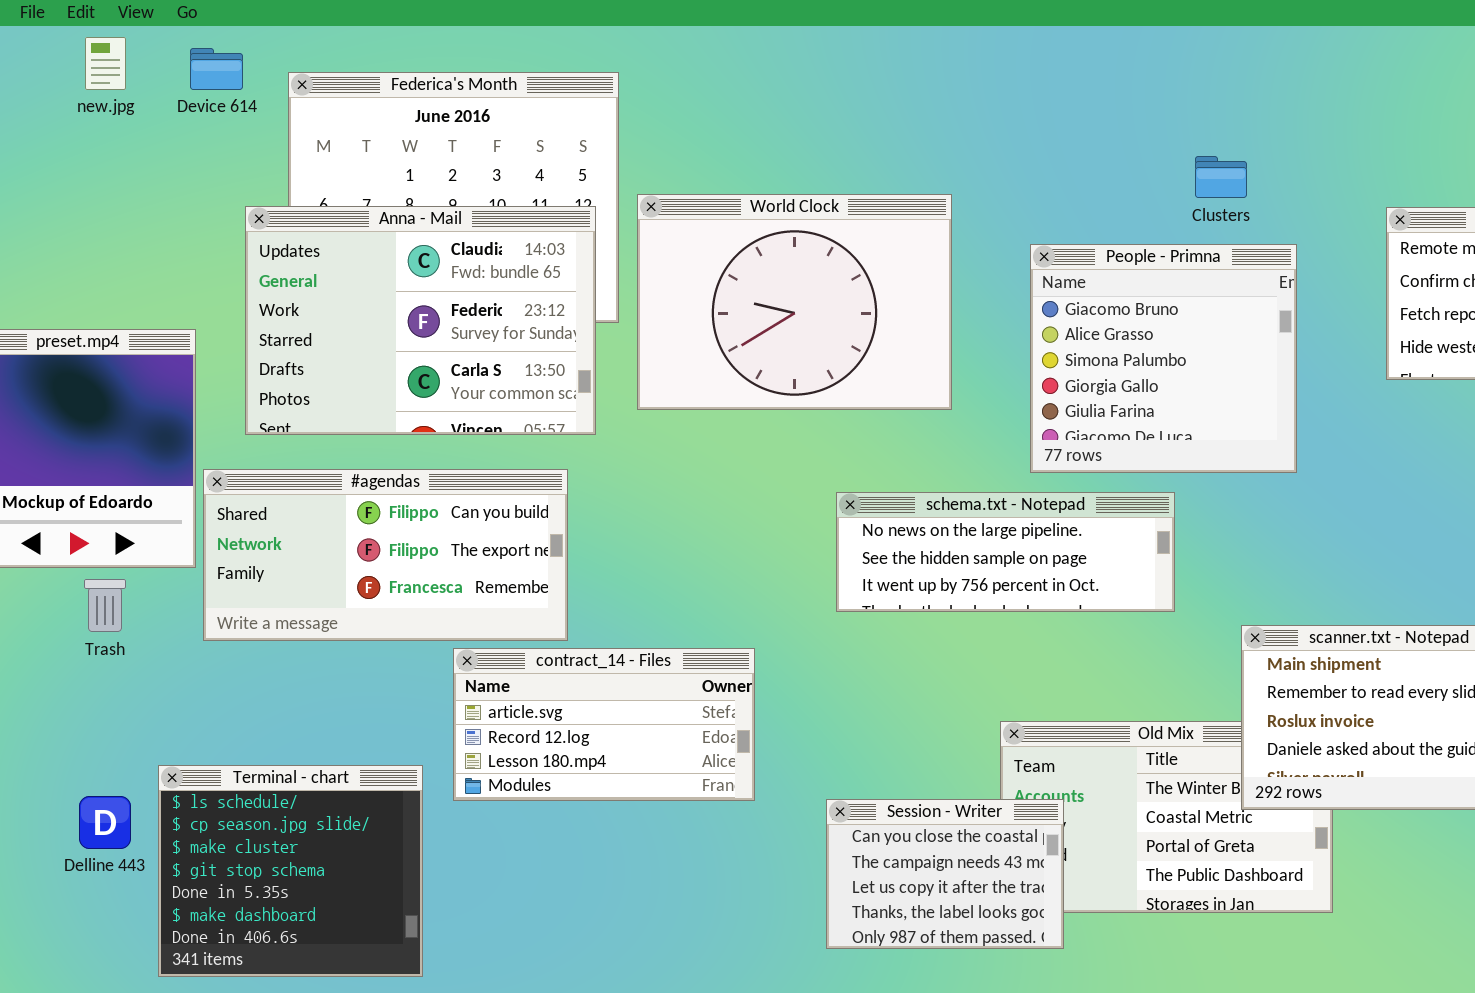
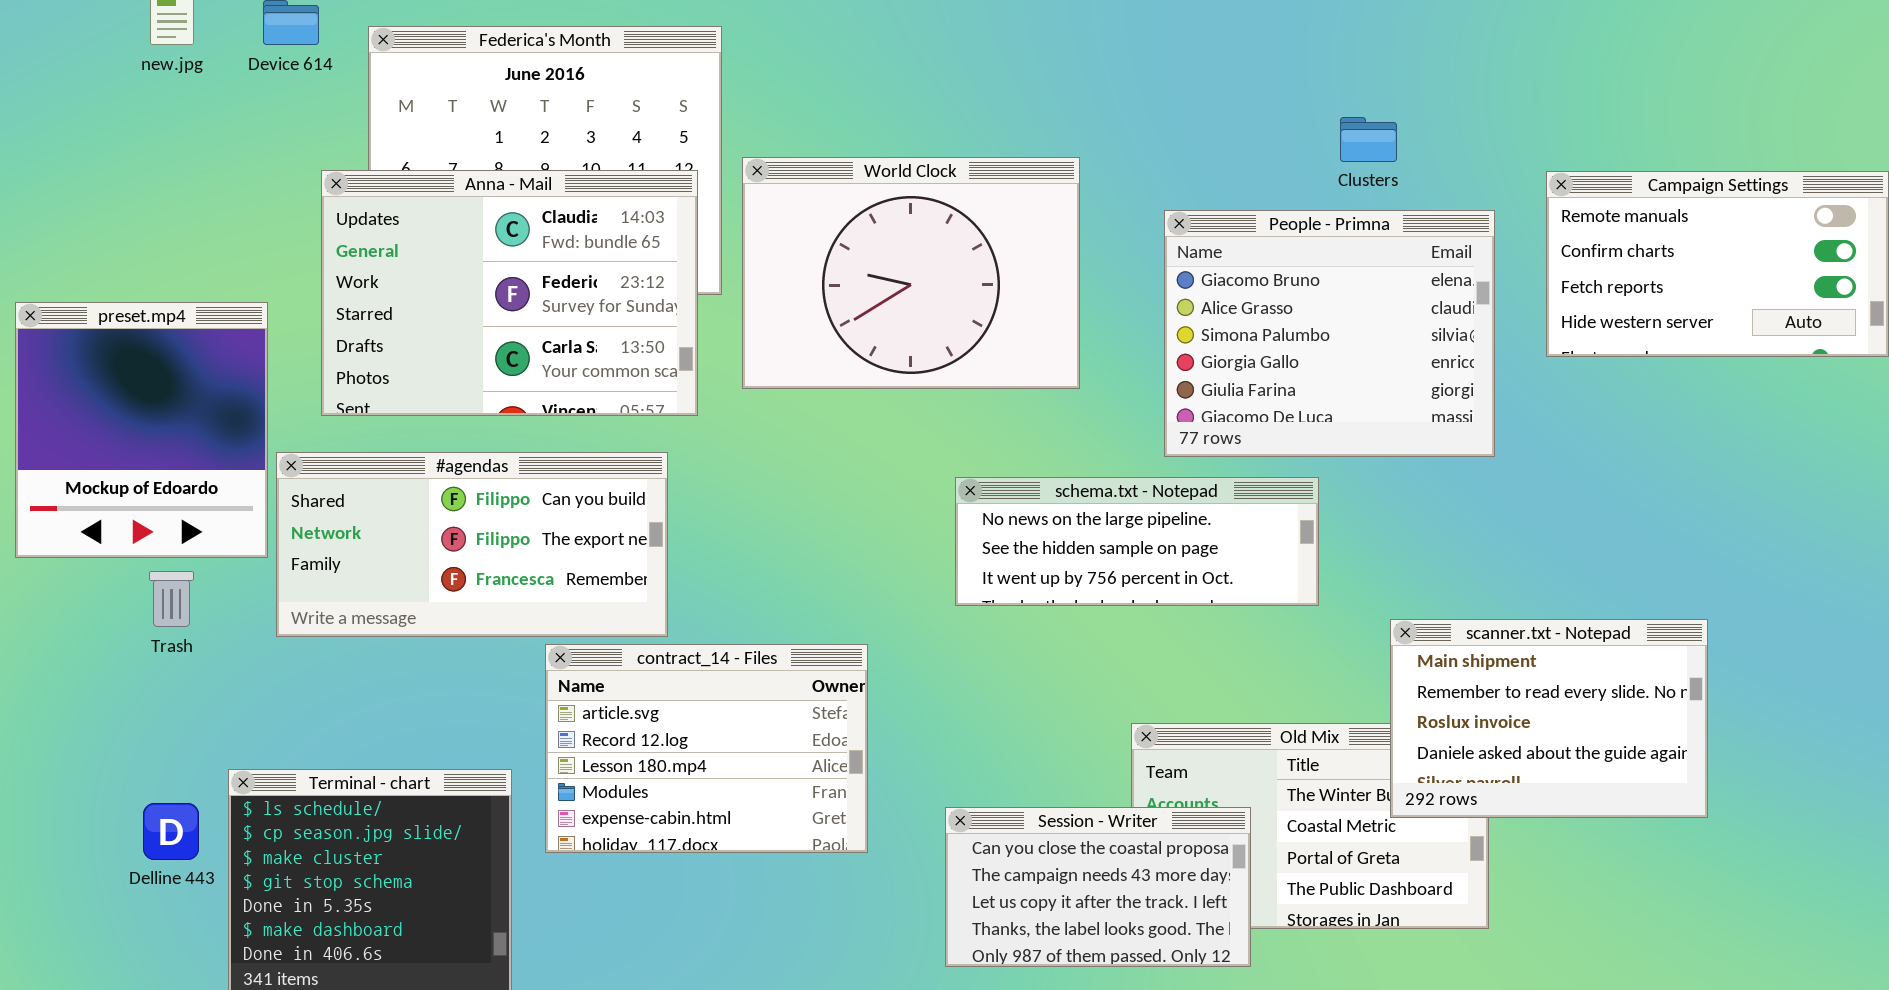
People - Primna: [1030,244,1297,473] -> [1164,210,1495,457], resized
contract_14 - Files: [453,648,755,801] -> [545,644,868,853], resized
Session - Writer: [826,799,1064,949] -> [945,807,1251,967], resized

